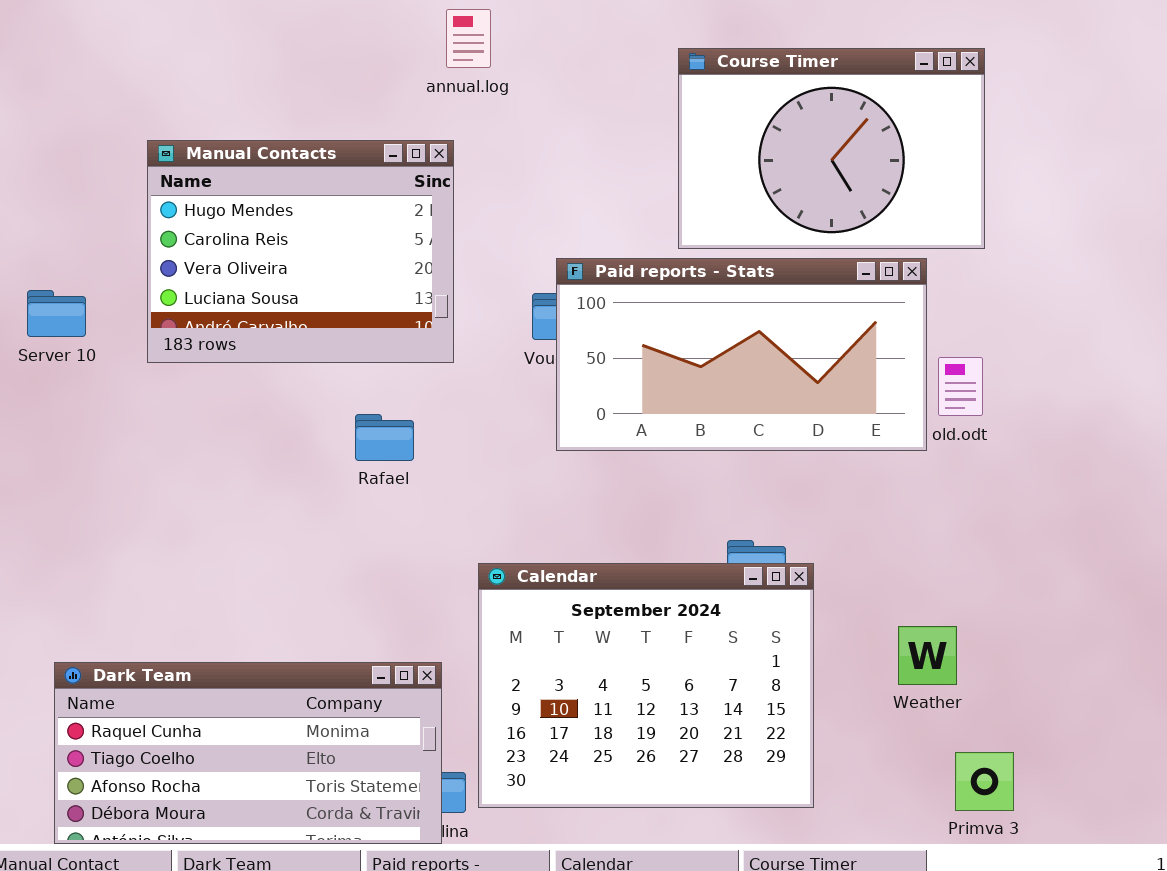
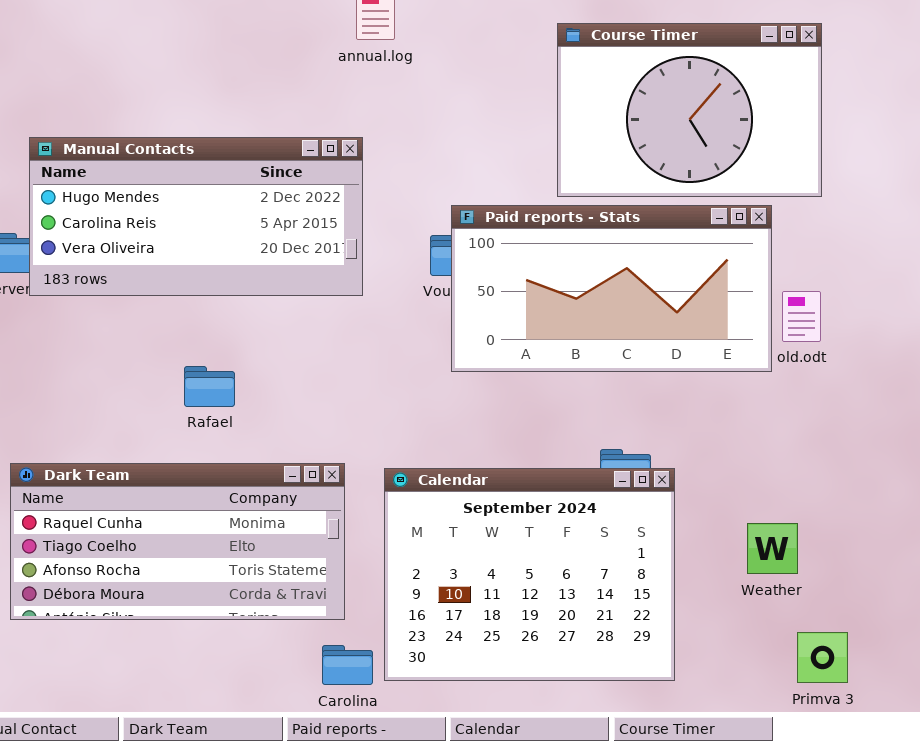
Manual Contacts: [147,140,454,363] -> [29,137,363,296], resized
Rafael: [355,414,414,461] -> [184,366,235,407], moved
Dark Team: [54,662,442,844] -> [10,463,345,620], moved

